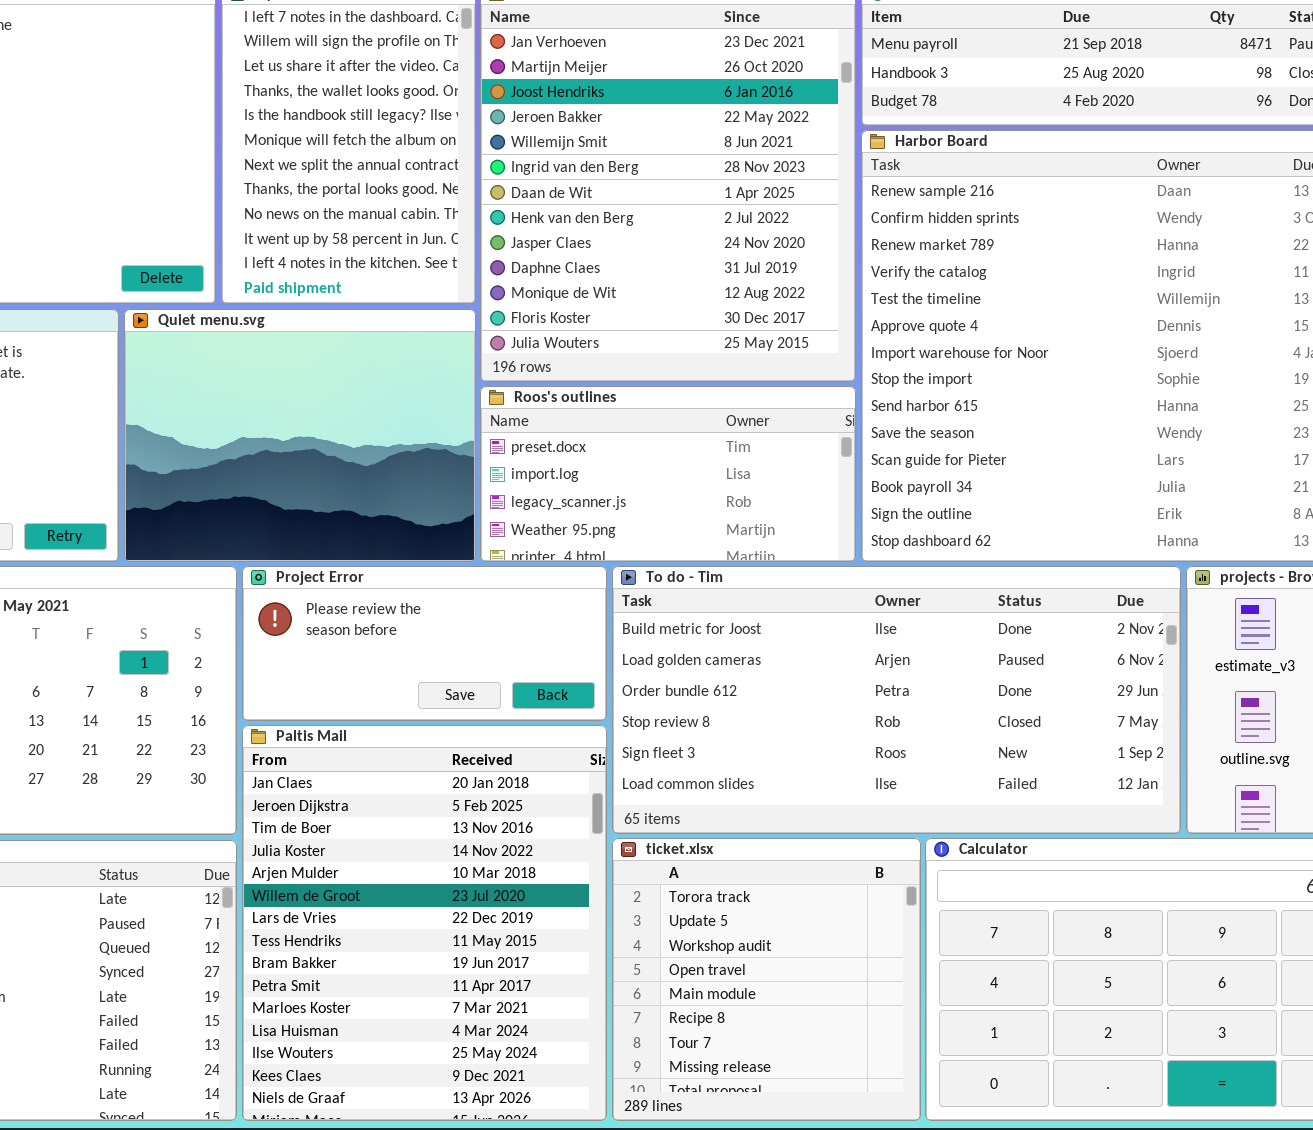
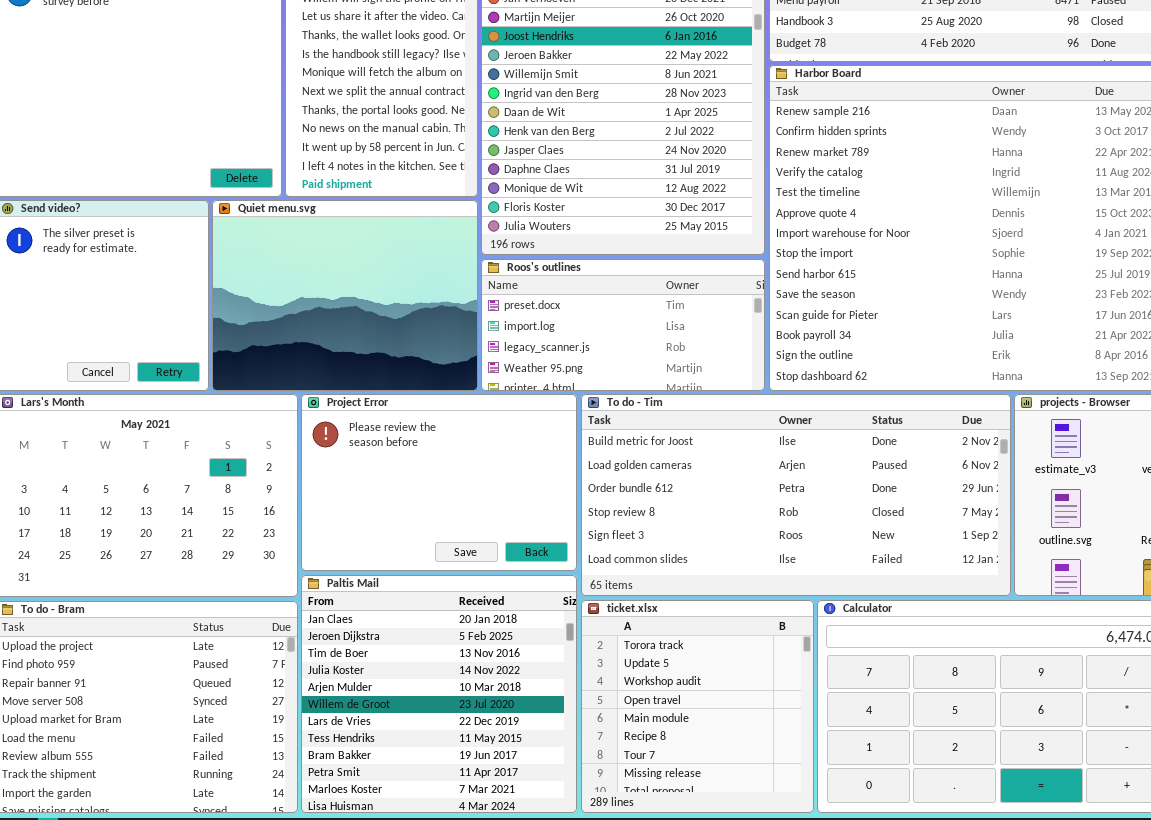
Project Error: [242,566,607,721] -> [301,394,577,571], resized
Paltis Mail: [242,725,607,1121] -> [301,575,577,813], resized

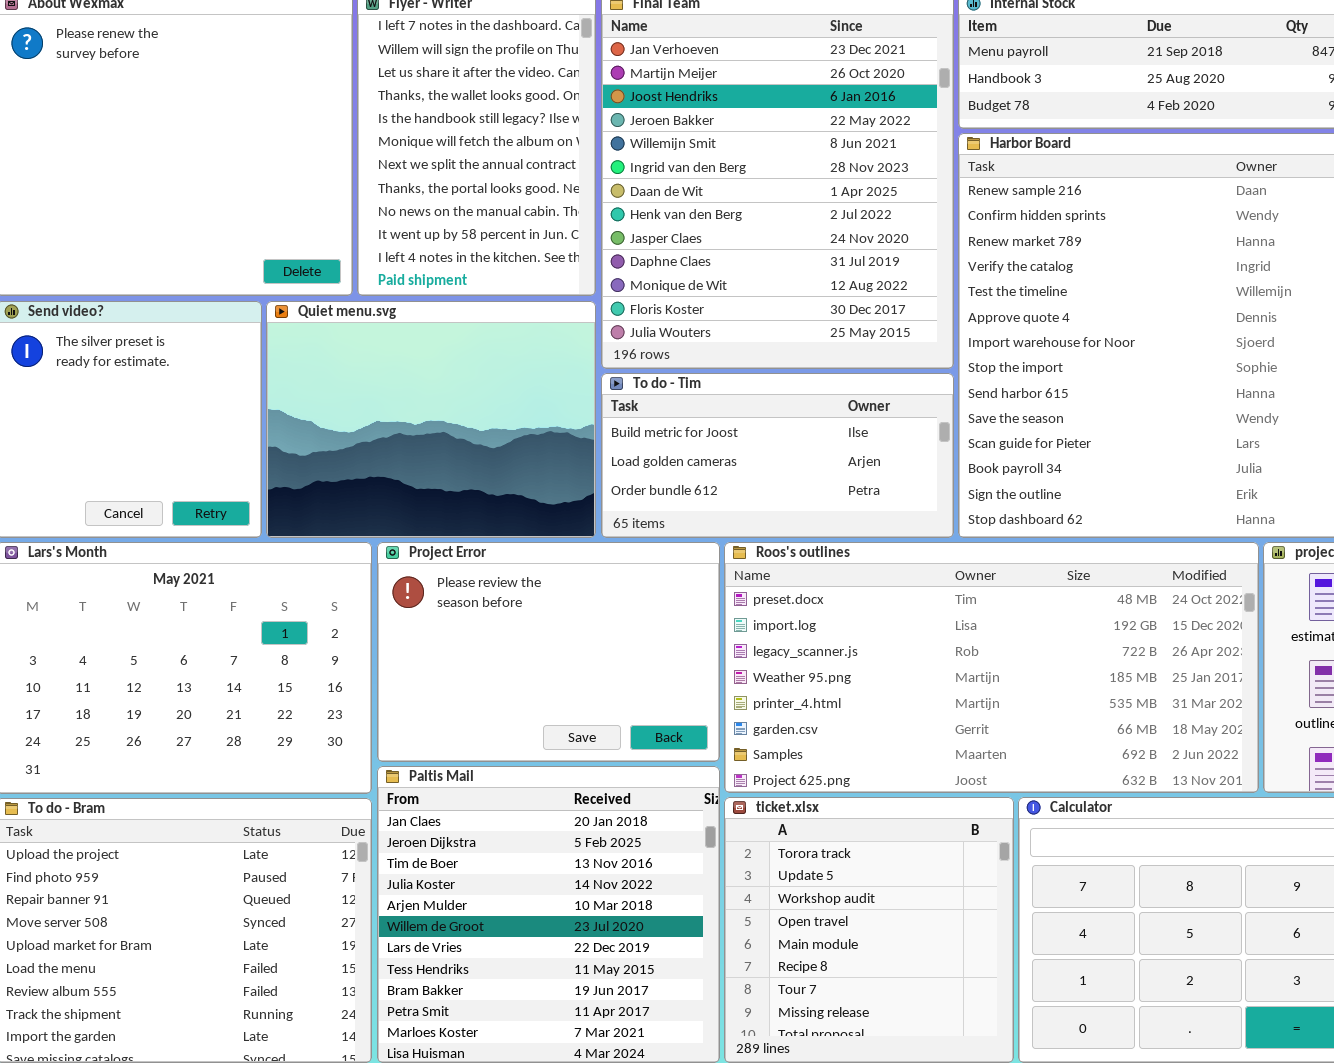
Roos's outlines: [481,259,765,391] -> [724,542,1259,793], moved, resized
To do - Tim: [581,394,1011,596] -> [601,373,954,538], moved, resized

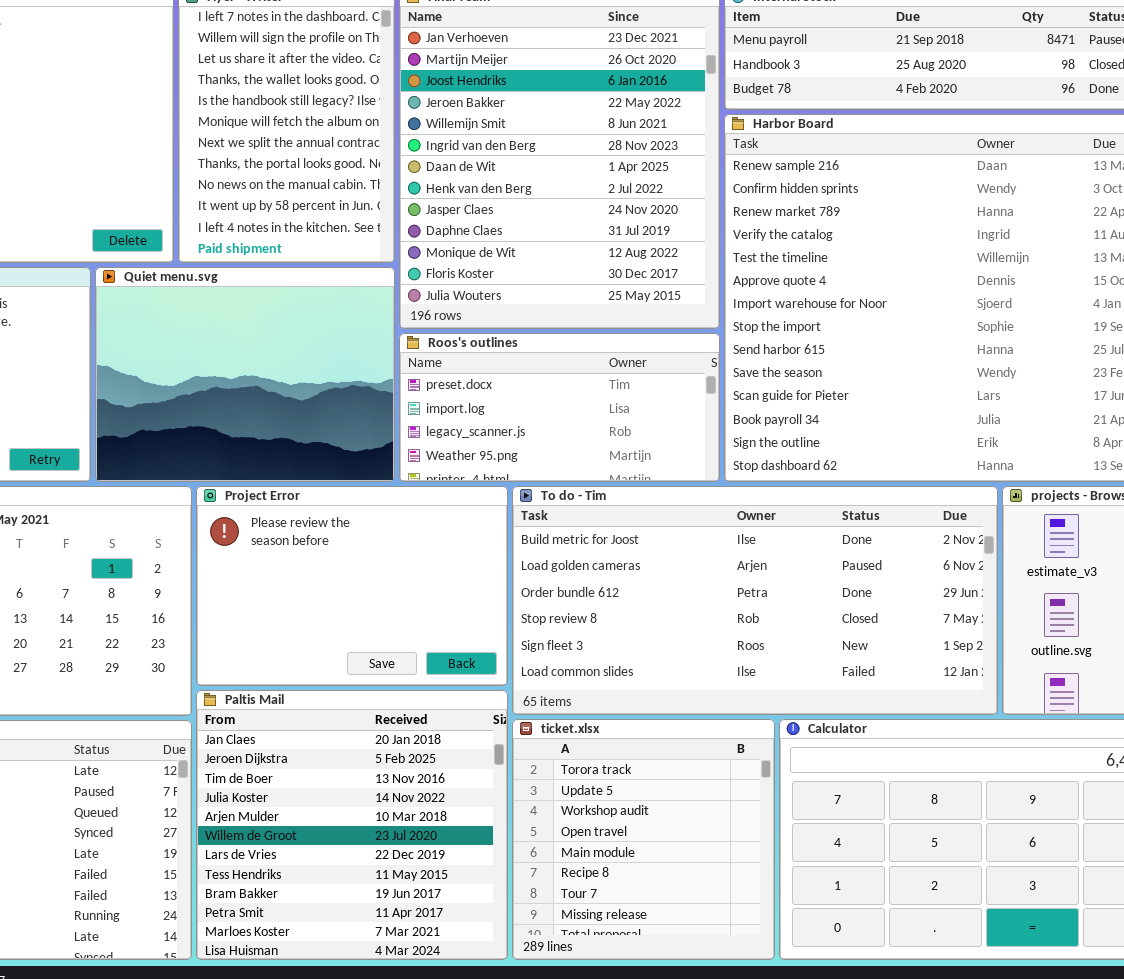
To do - Tim: [601,373,954,538] -> [512,486,998,715], moved, resized
Roos's outlines: [724,542,1259,793] -> [399,333,720,482], moved, resized

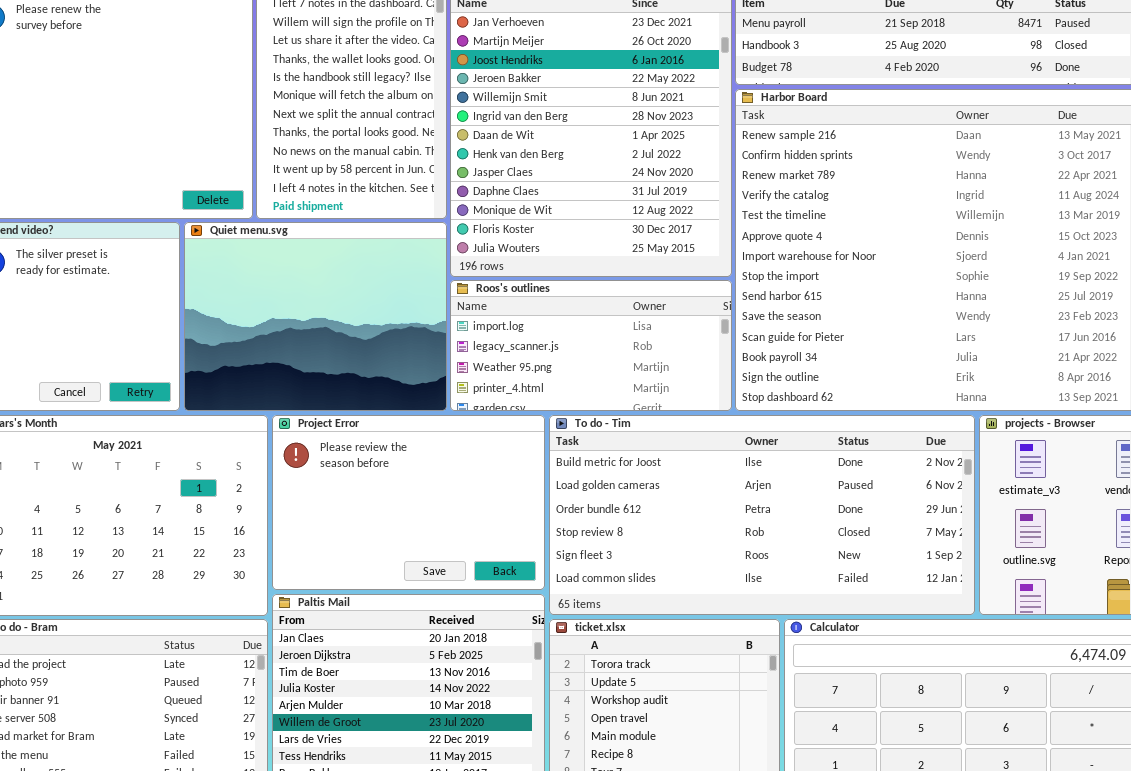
Roos's outlines: [399,333,720,482] -> [450,280,732,411], scrolled down 1 row

